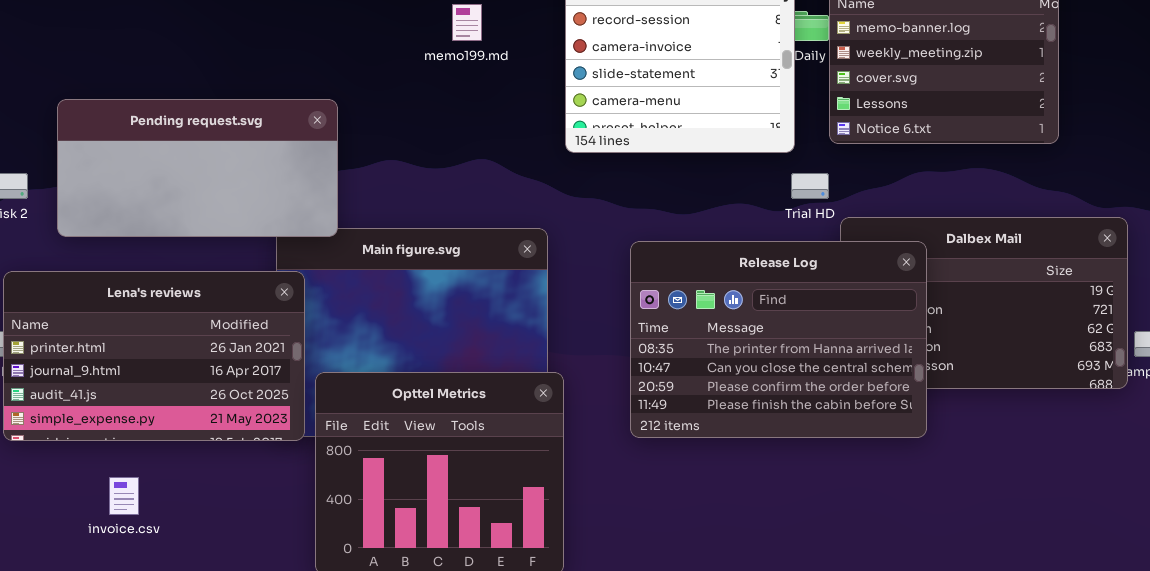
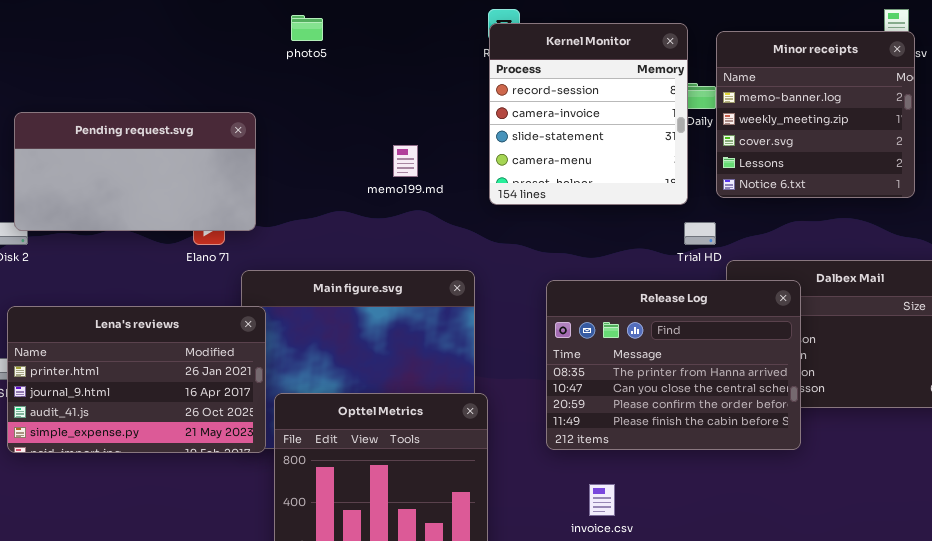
memo199.md: [452,4,482,41] -> [393,145,418,177], moved
Pending request.svg: [57,99,338,237] -> [14,112,256,231], moved
invoice.csv: [109,477,139,515] -> [589,484,615,516], moved

